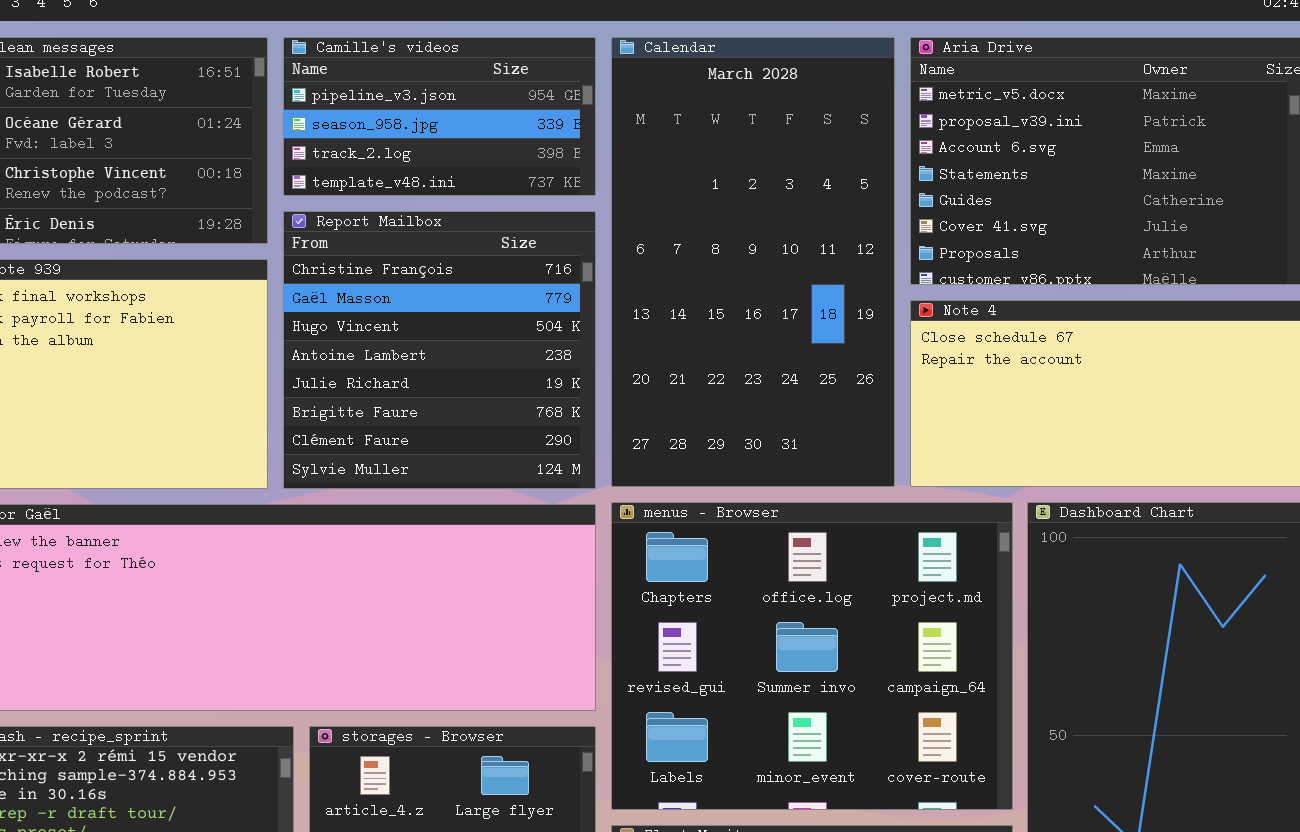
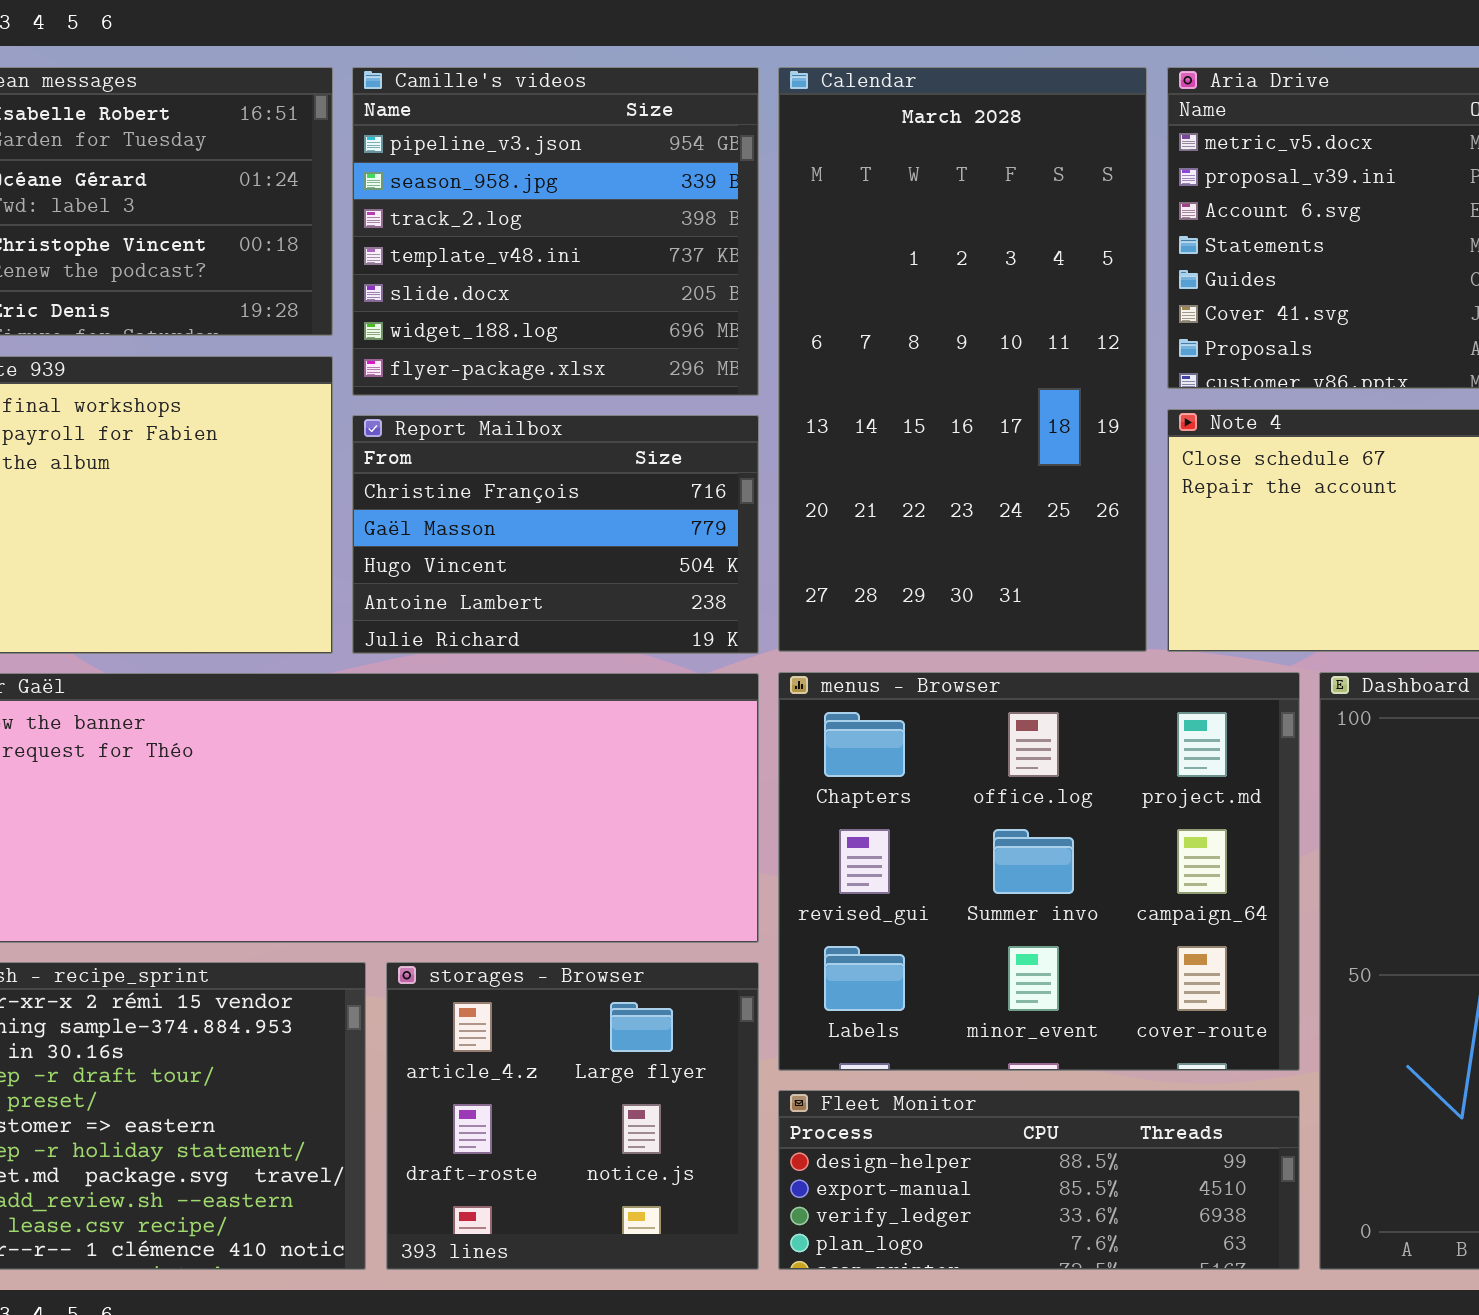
Camille's videos: [283,37,596,196] -> [352,67,759,396], resized
Report Mailbox: [283,211,596,489] -> [352,415,759,654], resized

